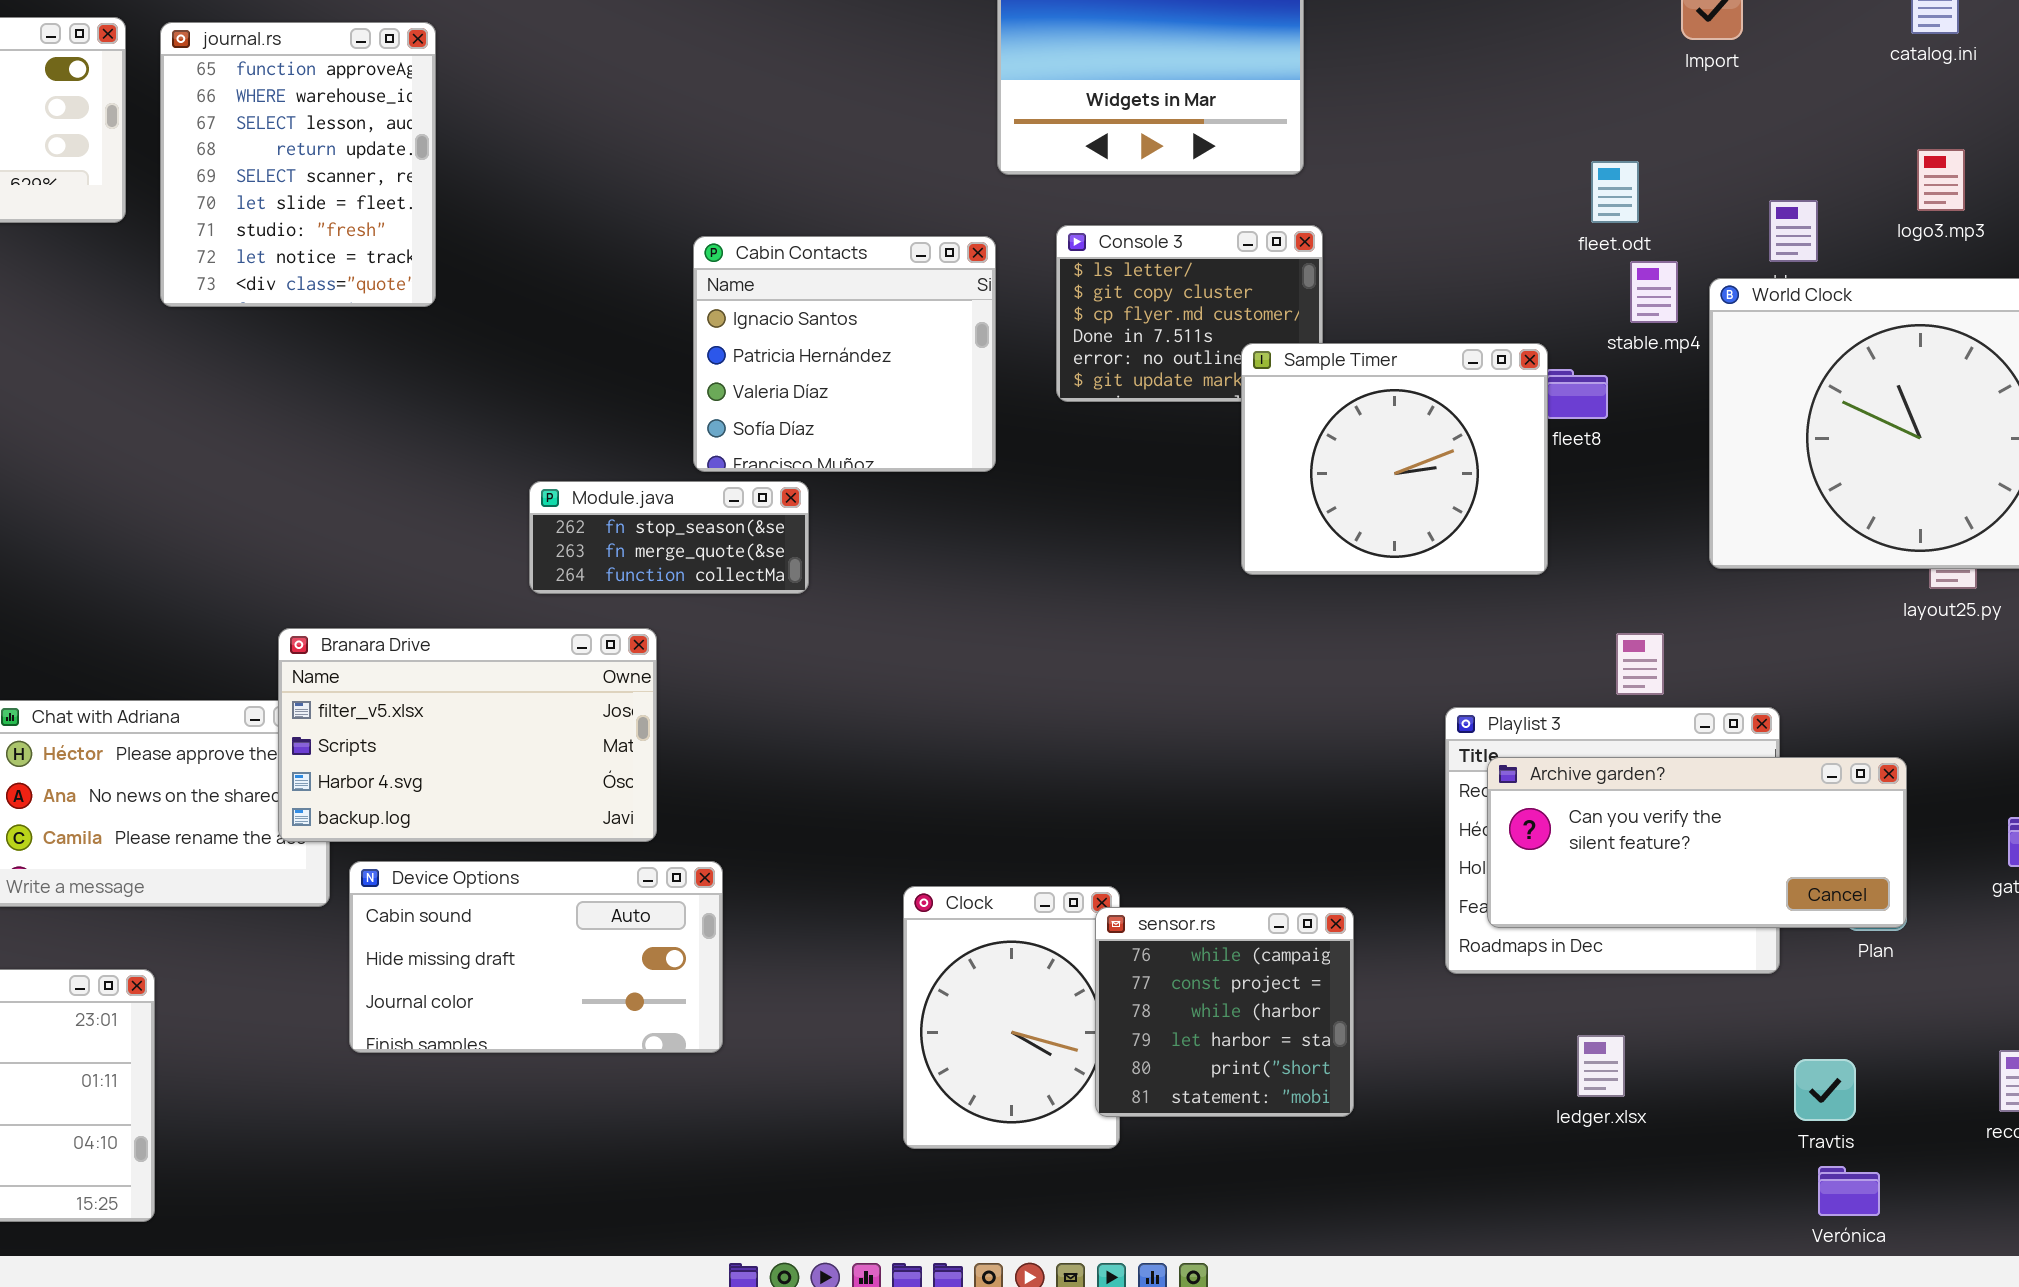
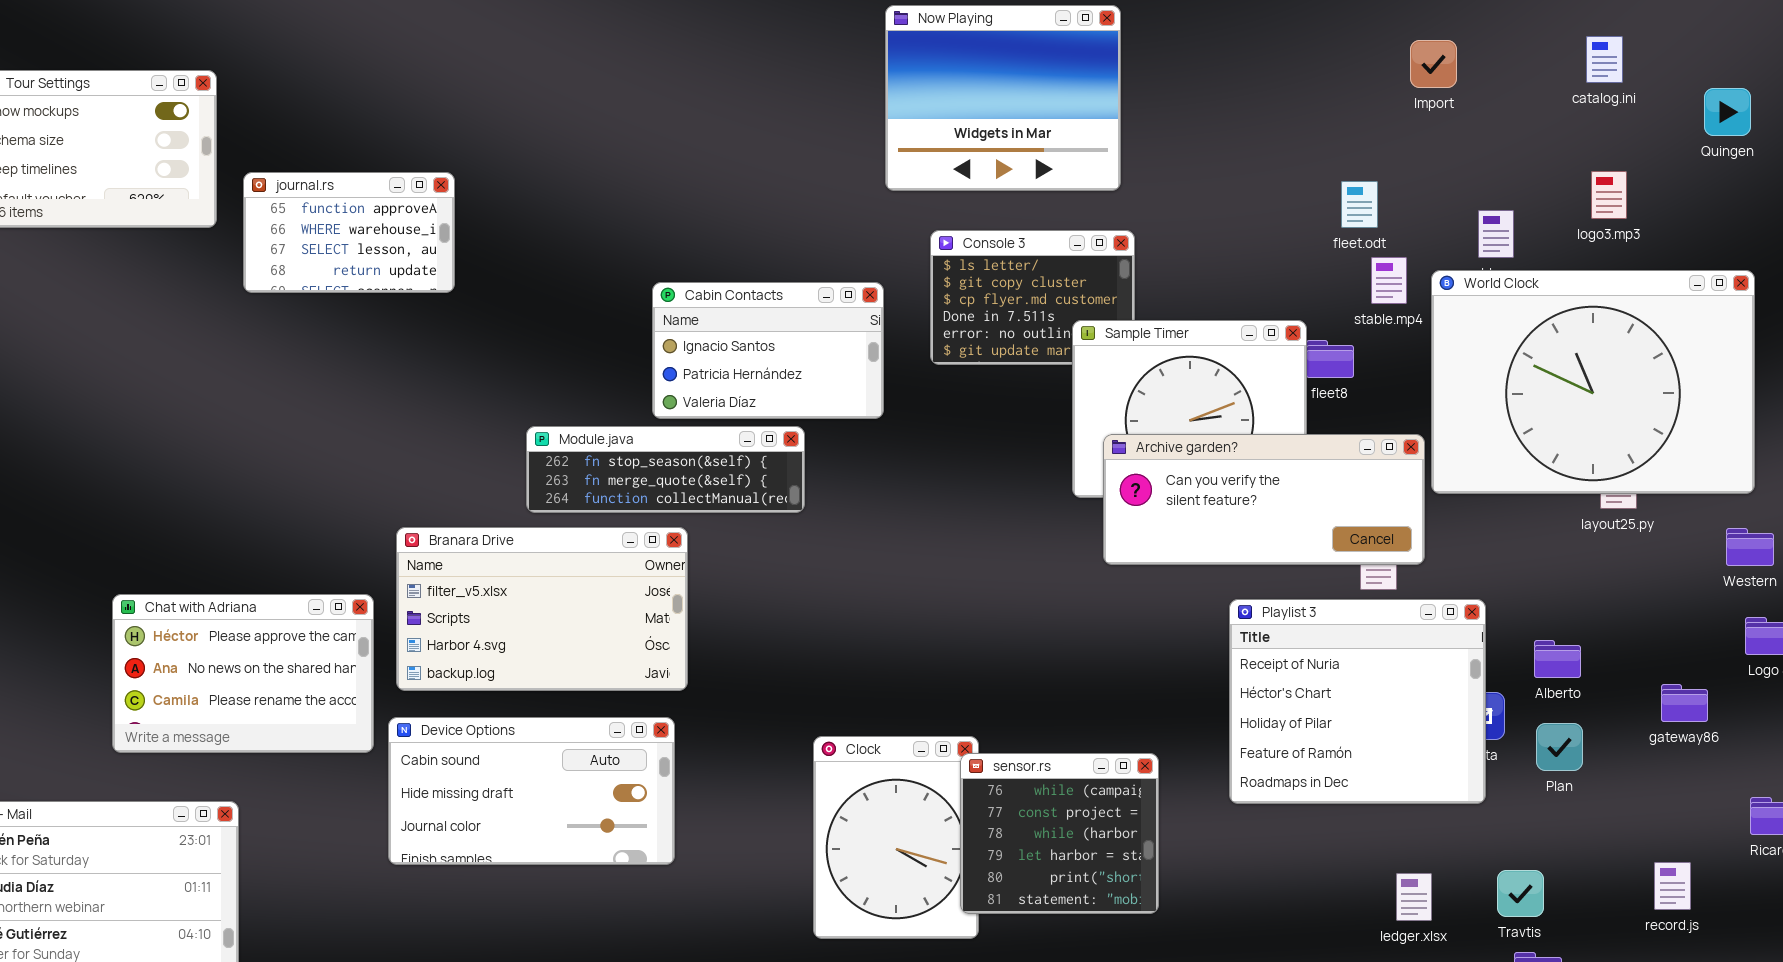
journal.rs: [160,22,436,307] -> [243,172,455,293], resized
Cabin Contacts: [693,236,996,472] -> [652,282,884,419], resized
Module.java: [529,481,809,594] -> [526,426,805,513], resized
Branara Drive: [278,628,657,842] -> [396,527,688,691], moved
Archive garden?: [1487,757,1907,928] -> [1103,434,1425,565], moved
ledger.xlsx: [1577,1035,1625,1097] -> [1396,873,1432,921], moved

